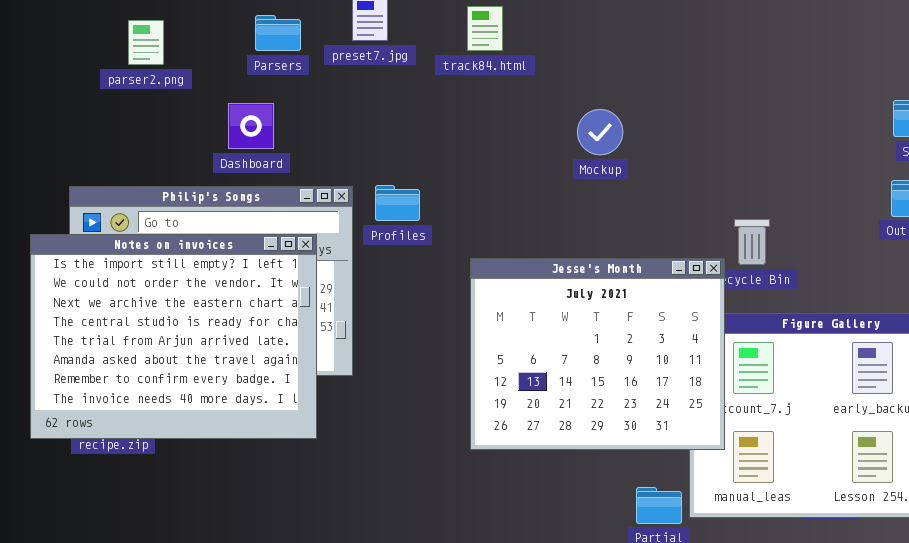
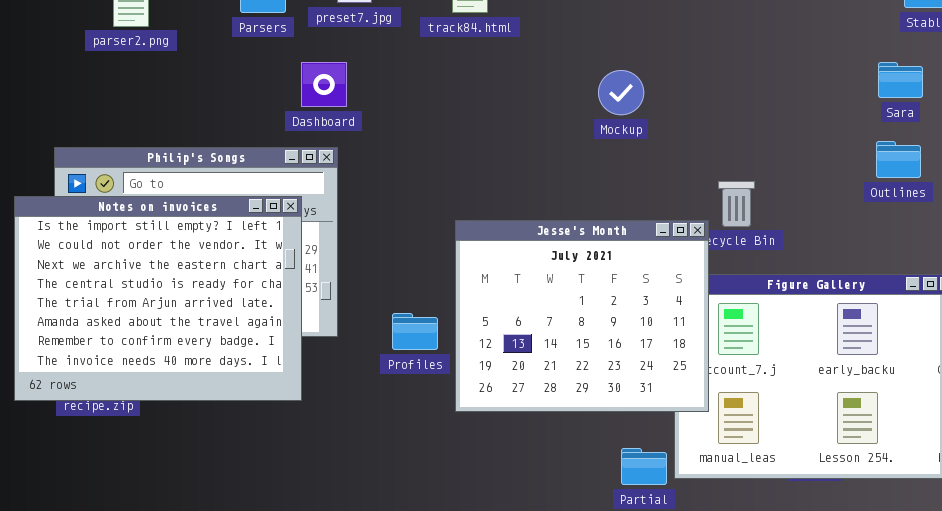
Dashboard: [228,103,274,149] -> [301,62,347,107], moved
Mockup: [577,109,623,155] -> [598,70,644,115], moved
Profiles: [375,185,420,221] -> [392,313,438,350], moved

